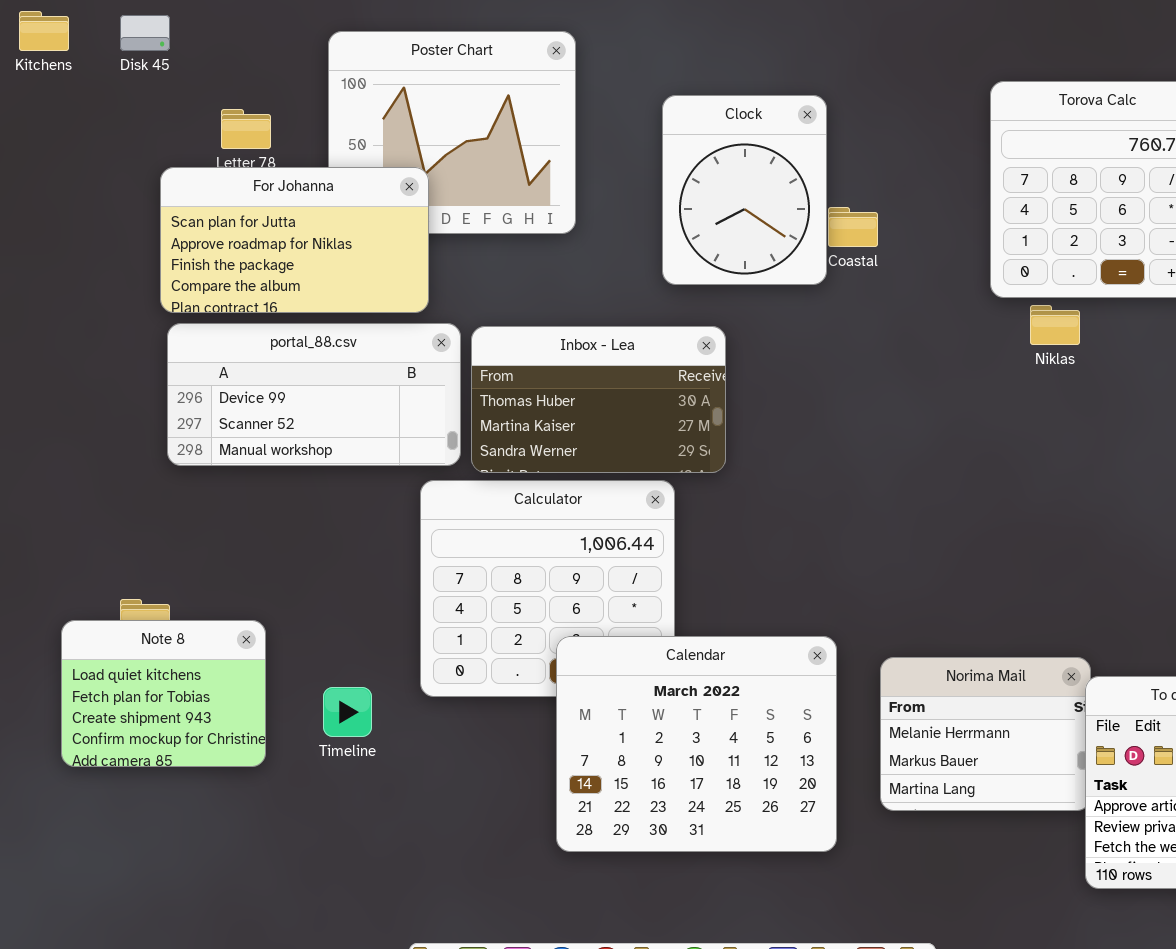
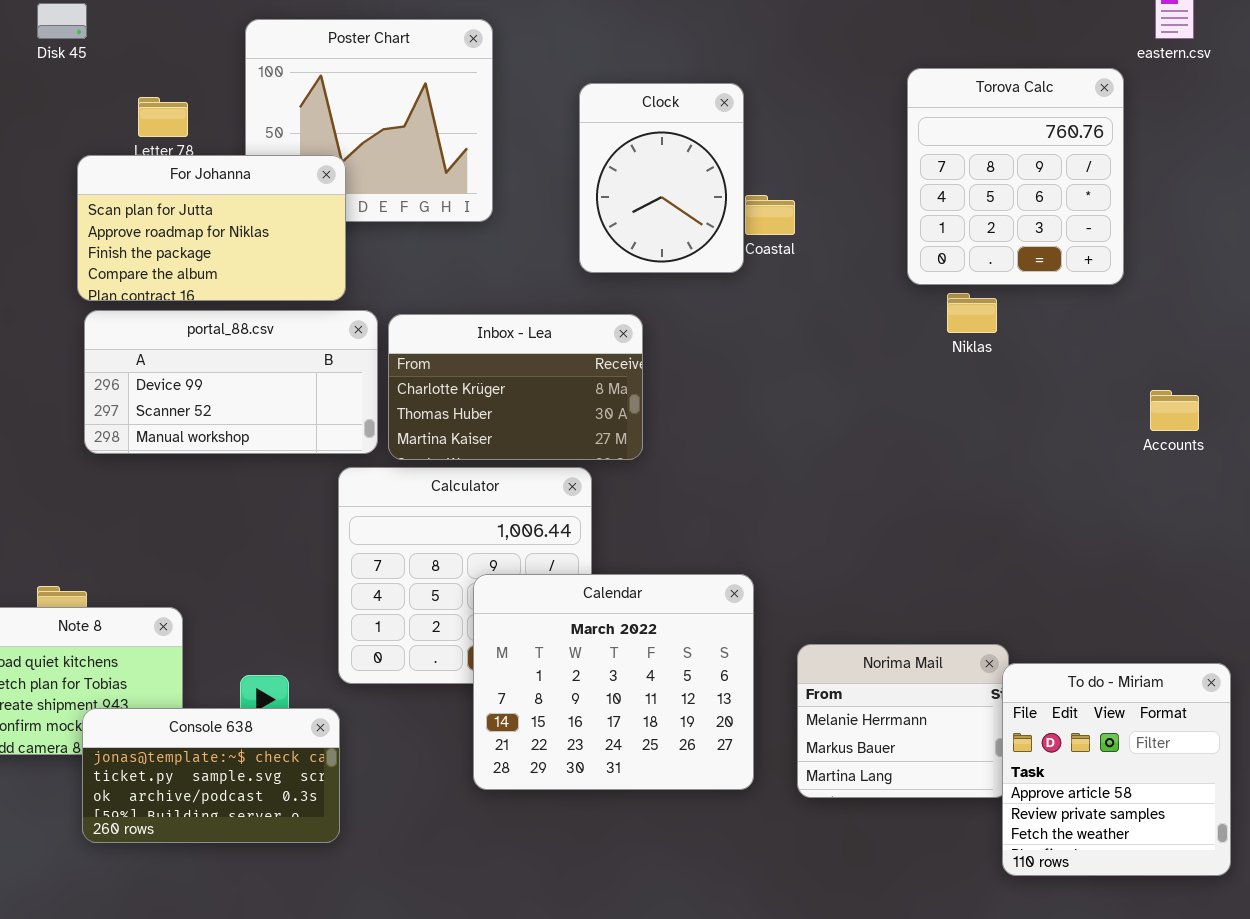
Inbox - Lea: [471,326,726,473] -> [388,314,643,460], scrolled up 1 row
Calendar: [556,636,837,852] -> [473,574,754,790], moved
Console 638: none -> [82,708,340,843], opened

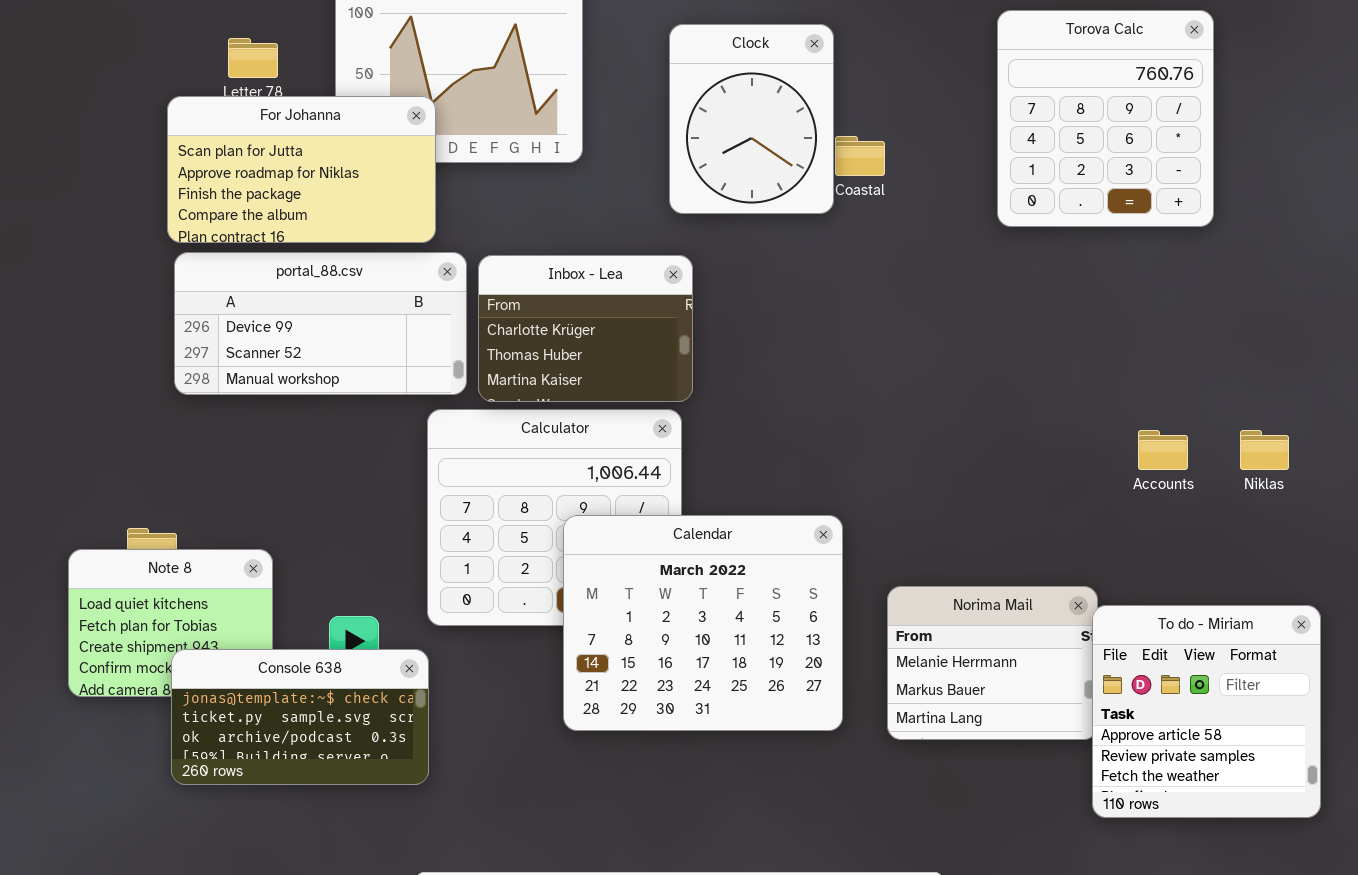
Niklas: [947,293,997,333] -> [1240,430,1289,470], moved
Inbox - Lea: [388,314,643,460] -> [478,255,693,402], resized
Accounts: [1150,390,1199,431] -> [1138,430,1188,470], moved

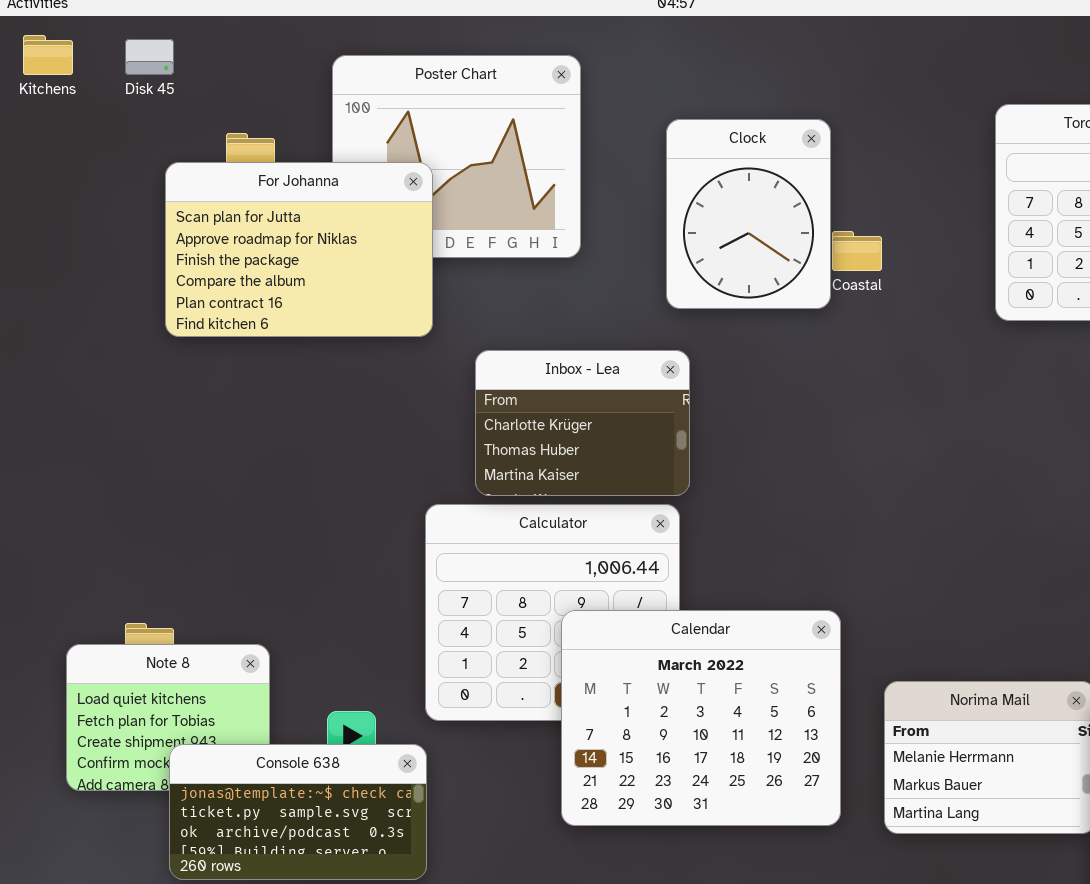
For Johanna: [167,96,436,243] -> [165,162,433,337], resized
portal_88.csv: [174,252,467,395] -> none, closed

